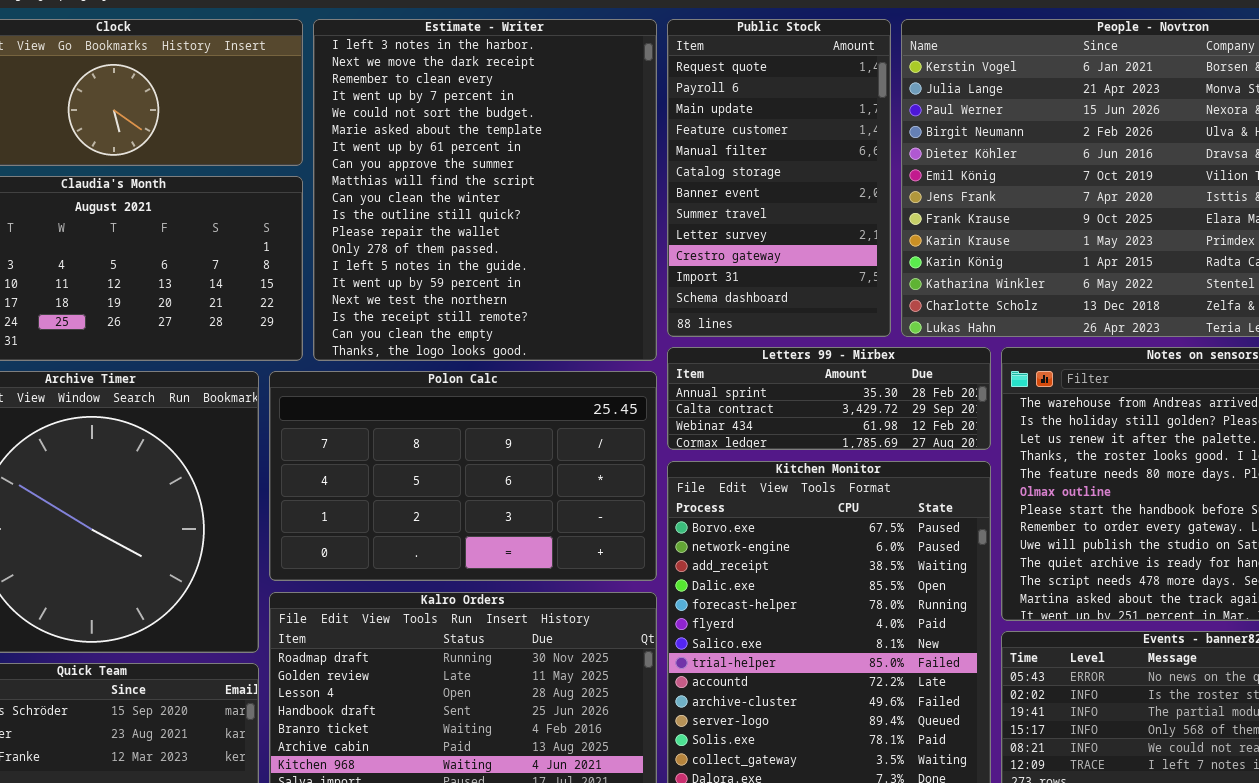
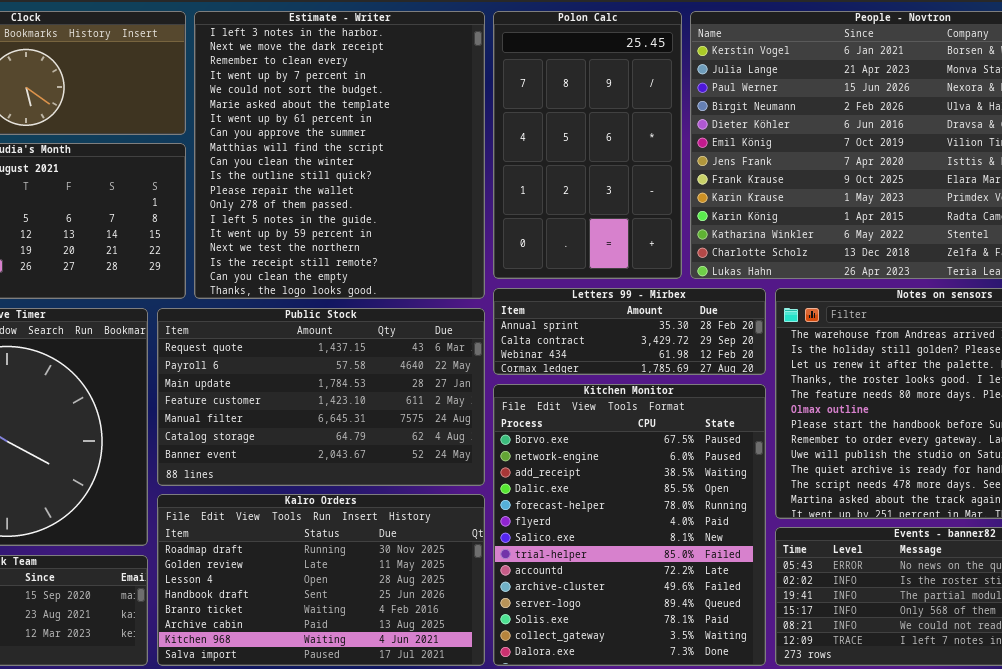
Public Stock: [667,19,891,337] -> [157,308,485,486], moved, resized
Polon Calc: [269,371,657,581] -> [493,11,682,279], moved, resized

